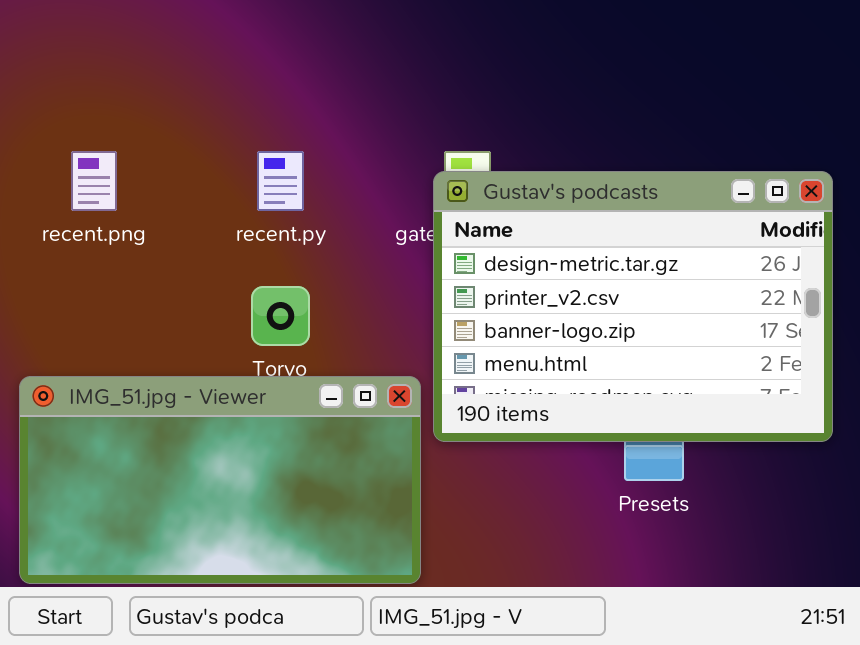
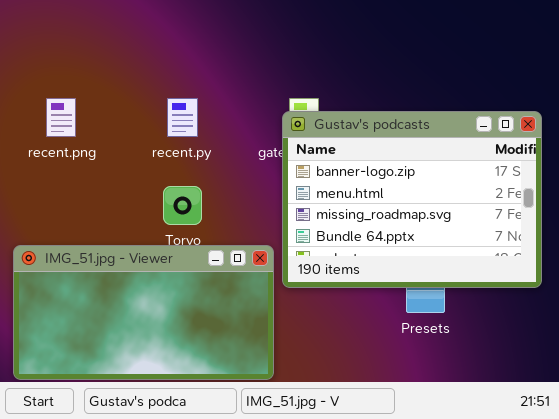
Gustav's podcasts: [433,171,833,442] -> [282,111,542,288], scrolled down 2 rows

